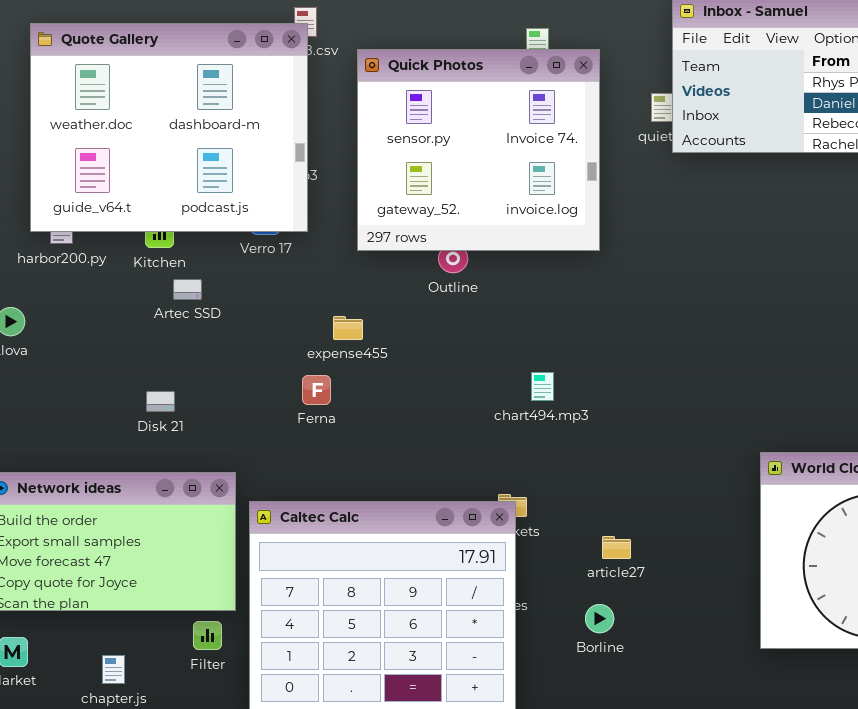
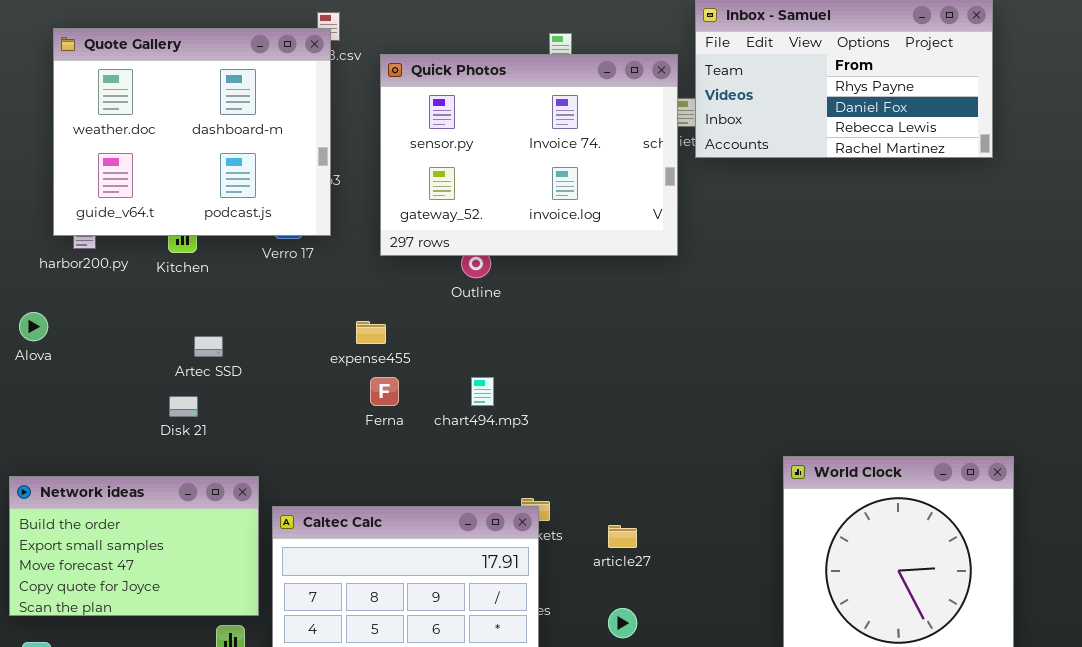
Quick Photos: [357,49,600,251] -> [380,54,678,256], resized
Artec SSD: [173,279,202,300] -> [194,336,223,357], moved
chart494.mp3: [531,372,554,401] -> [471,377,494,406], moved
Ferna: [302,375,331,405] -> [370,377,399,406], moved
article27: [602,536,631,559] -> [608,525,637,548], moved

